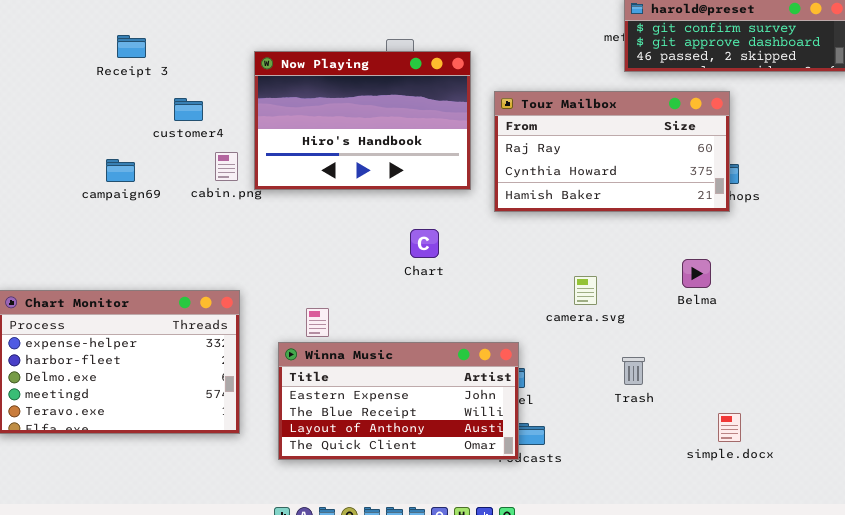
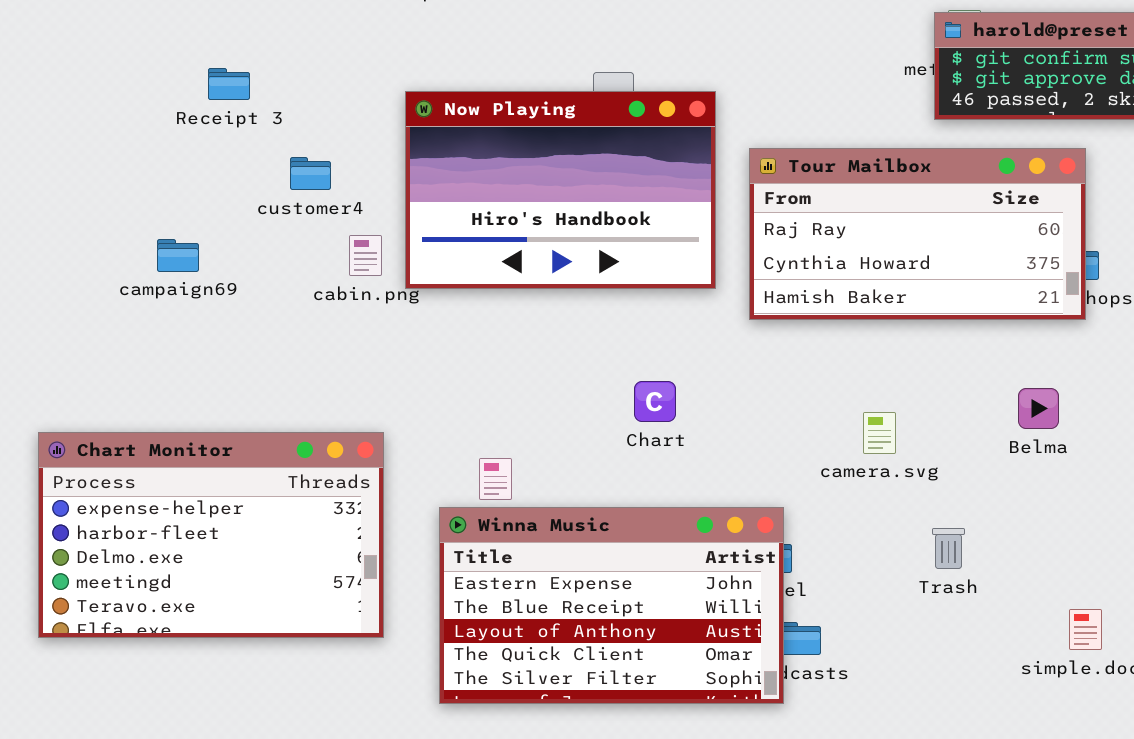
campaign69: [106,159,135,182] -> [157,239,199,272], moved
Chart: [410,229,439,258] -> [634,381,676,422], moved
Winna Music: [278,342,519,460] -> [439,507,784,704], resized

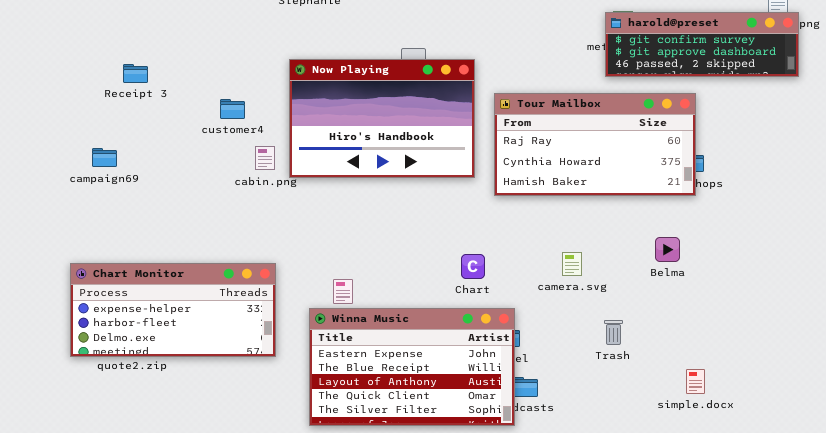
Receipt 3: [208,68,250,100] -> [123,64,148,83], moved
campaign69: [157,239,199,272] -> [92,148,117,167], moved
Chart: [634,381,676,422] -> [461,254,485,279], moved
Chart Monitor: [38,432,384,638] -> [70,263,276,357], resized

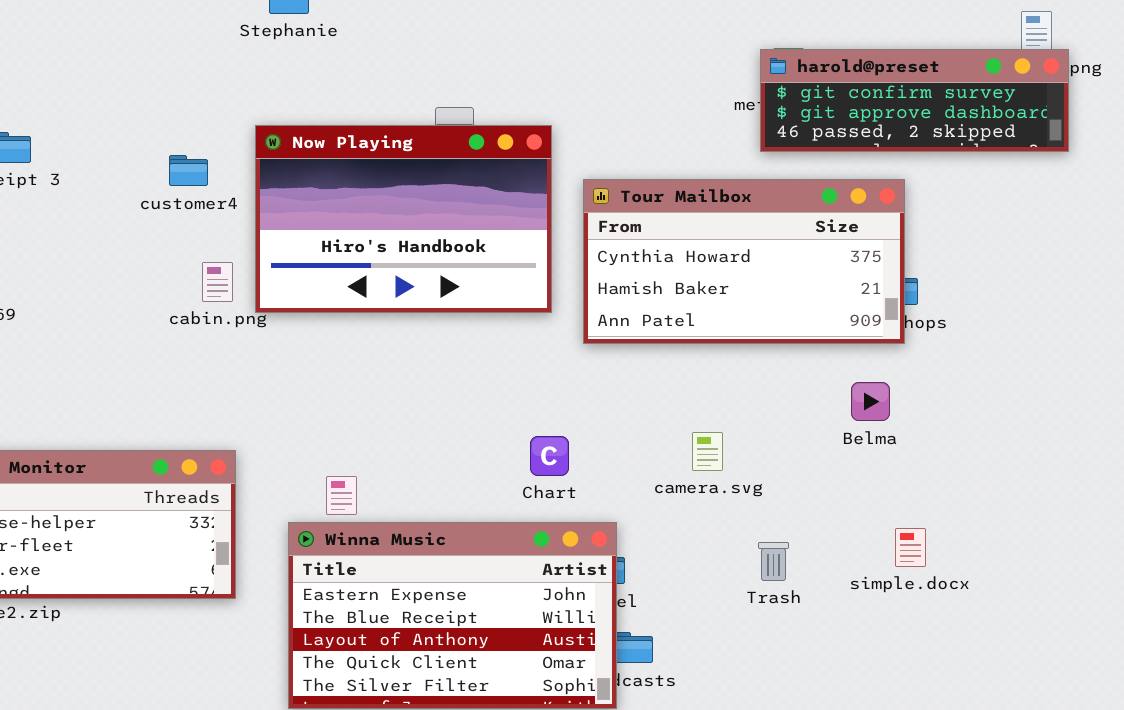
Tour Mailbox: [494,93,696,196] -> [583,179,905,344], scrolled down 1 row
customer4: [220,99,245,119] -> [169,155,208,186], moved
Belma: [655,237,680,262] -> [851,382,890,421], moved
simple.docx: [686,369,705,394] -> [895,528,926,567], moved

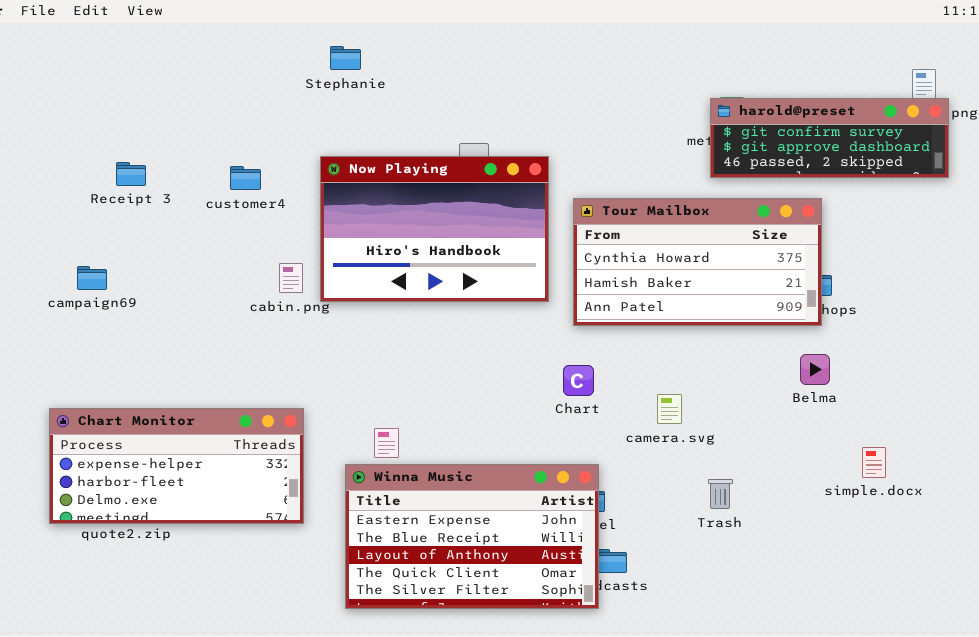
customer4: [169,155,208,186] -> [230,166,261,190], moved
Belma: [851,382,890,421] -> [800,354,830,385], moved
Chart: [530,436,569,476] -> [563,365,594,396], moved
simple.docx: [895,528,926,567] -> [862,447,886,478], moved

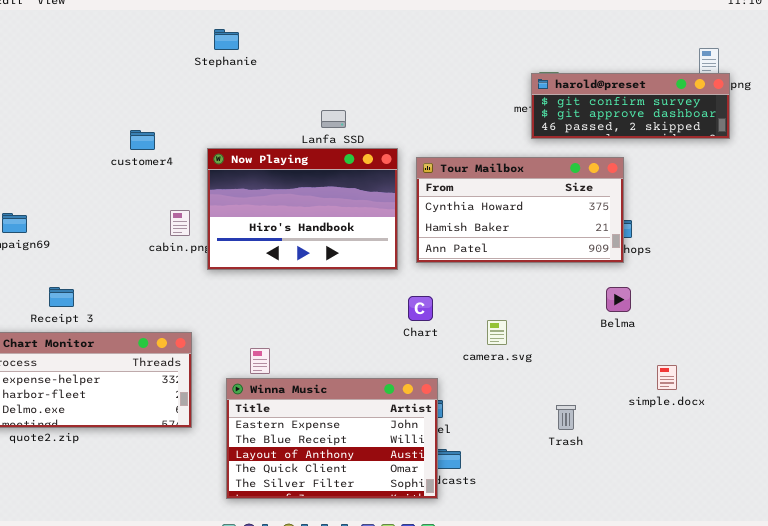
Now Playing: [320,156,549,302] -> [207,148,398,270], moved
Receipt 3: [116,162,146,186] -> [49,287,74,307], moved
Trash: [708,479,733,509] -> [556,405,576,430], moved

